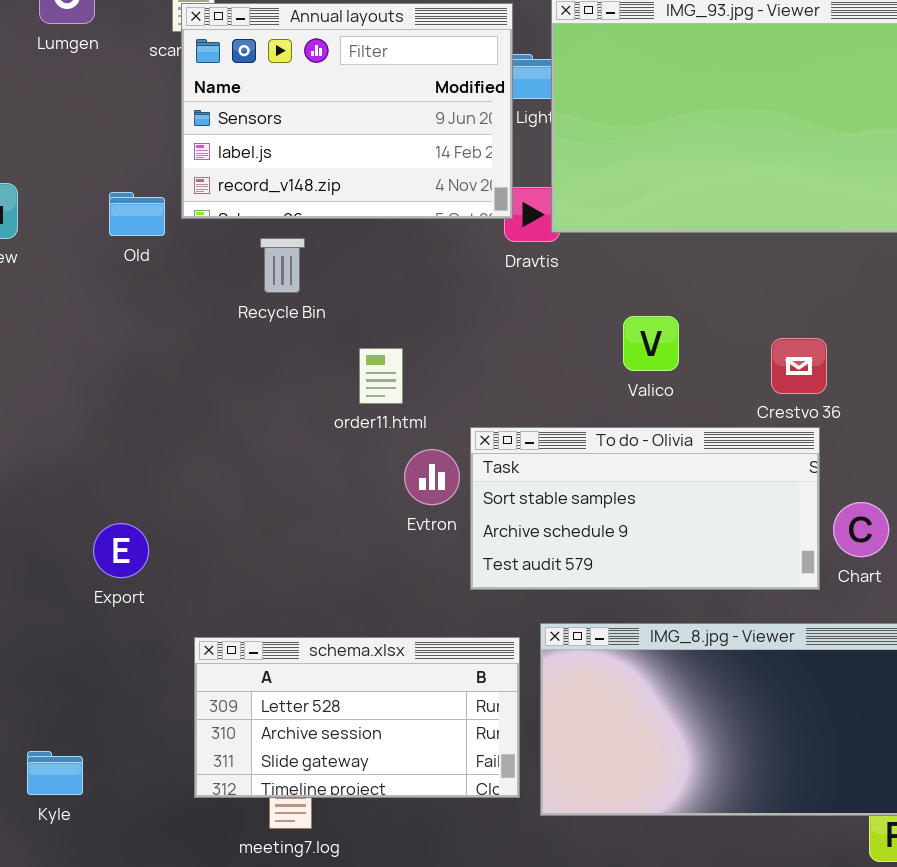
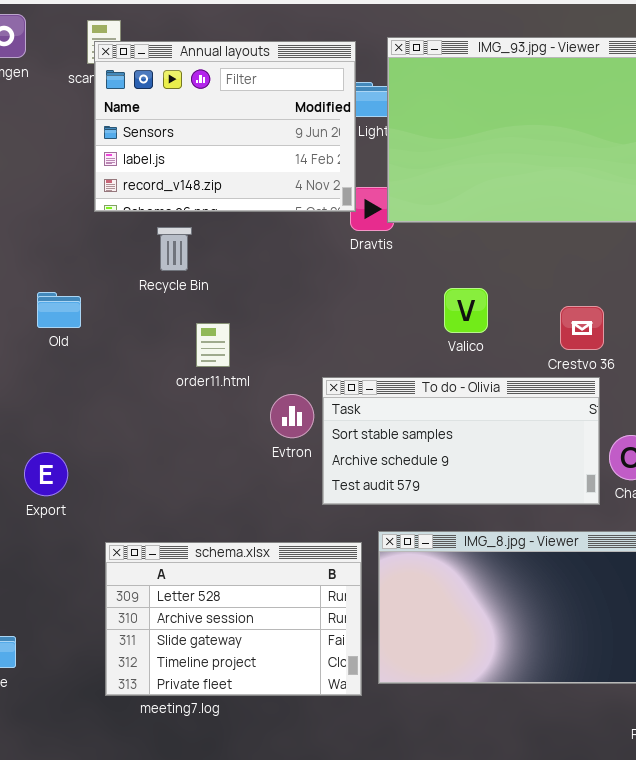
Old: [109,192,165,236] -> [37,292,81,328], moved
order11.html: [359,348,403,404] -> [196,323,230,367], moved
schema.xlsx: [194,637,520,798] -> [105,542,362,696], resized

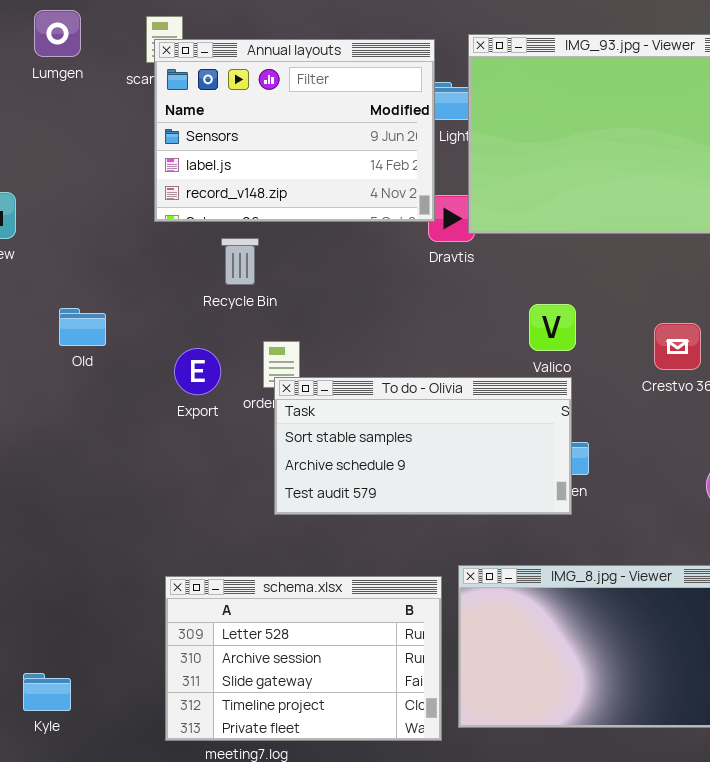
Old: [37,292,81,328] -> [59,308,106,346], moved
To do - Olivia: [322,377,600,505] -> [274,377,572,515], moved
Export: [24,452,68,496] -> [174,348,221,395], moved

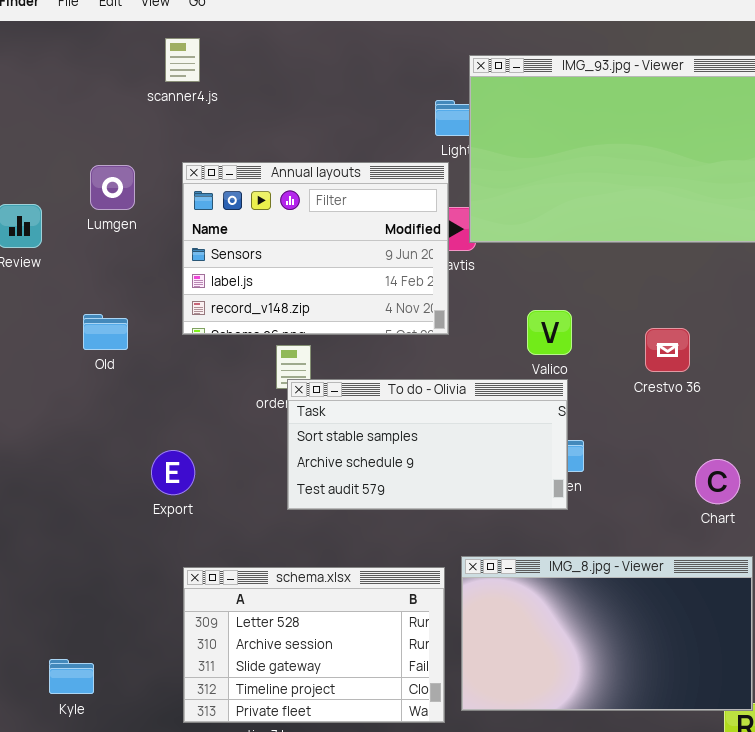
Lumgen: [34,10,81,57] -> [90,165,135,210], moved
Annual layouts: [154,39,435,222] -> [182,162,449,335], moved
Export: [174,348,221,395] -> [151,450,195,495], moved

